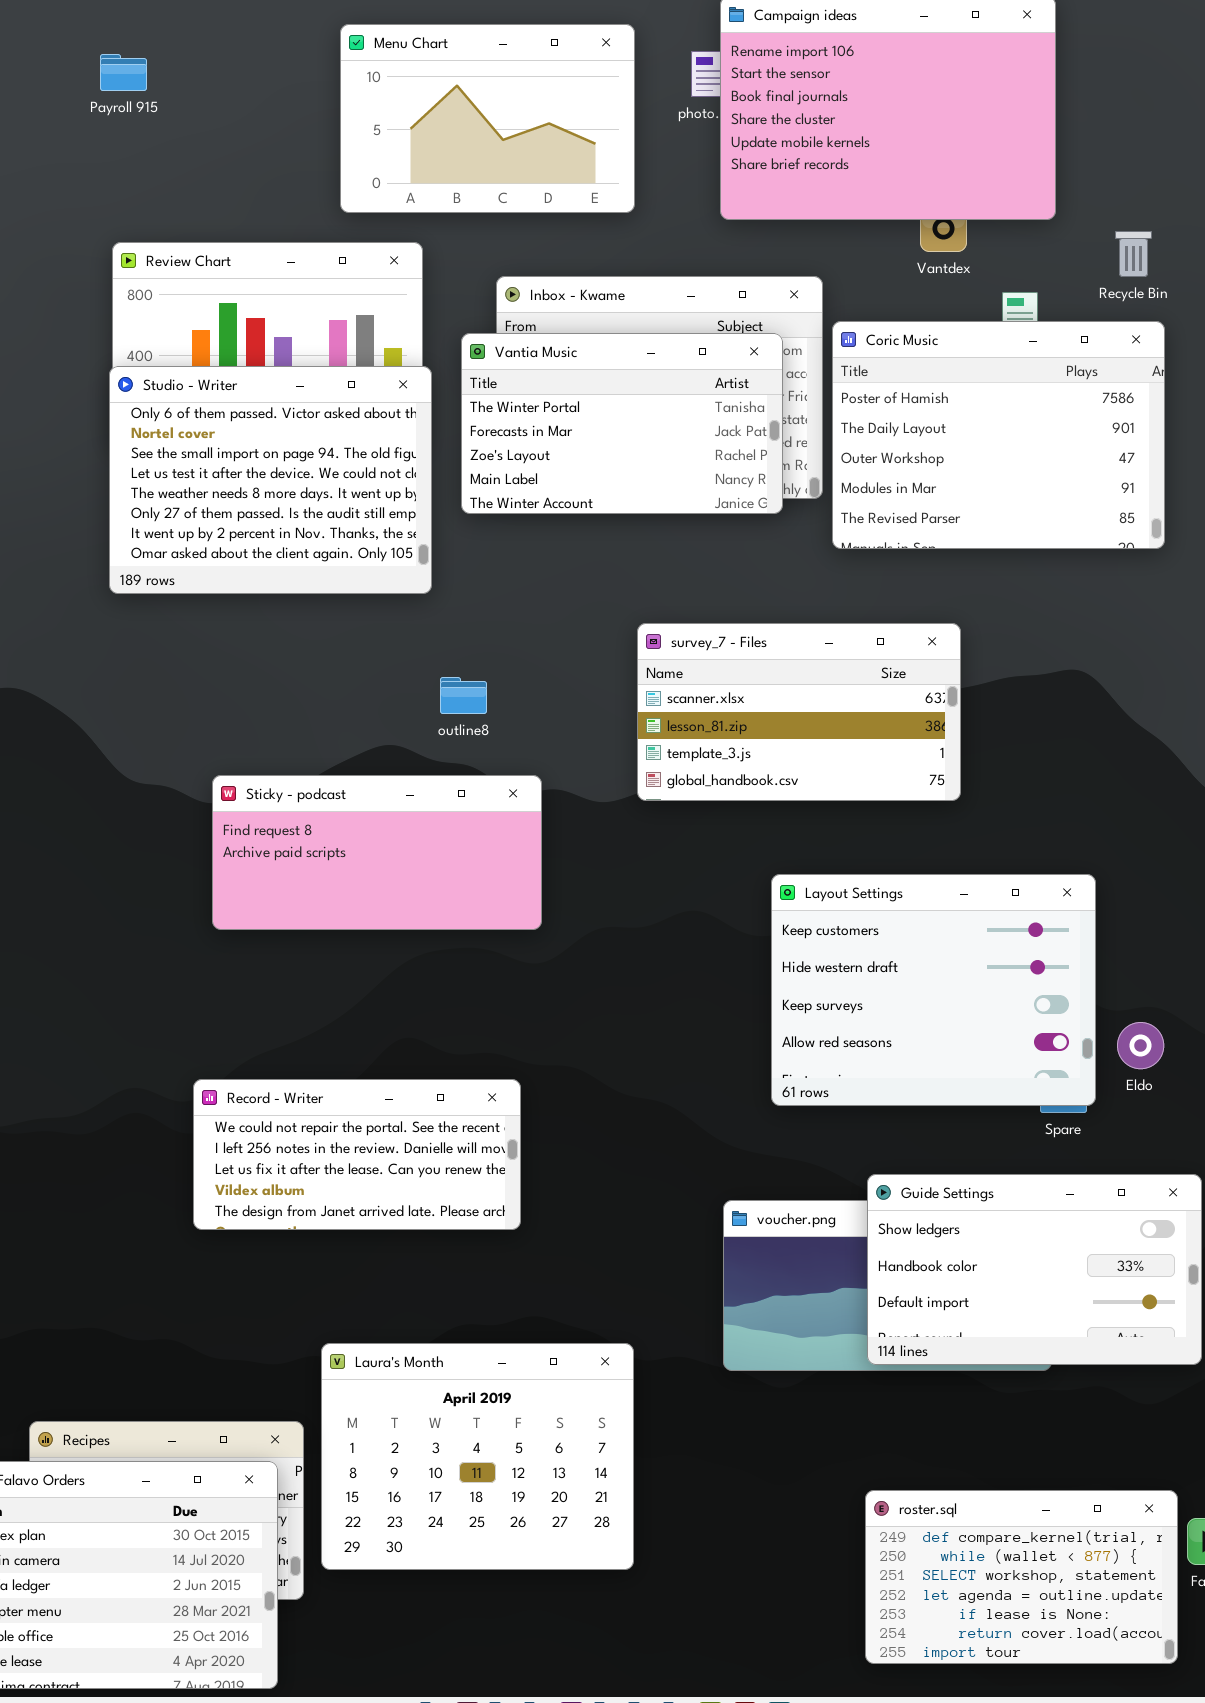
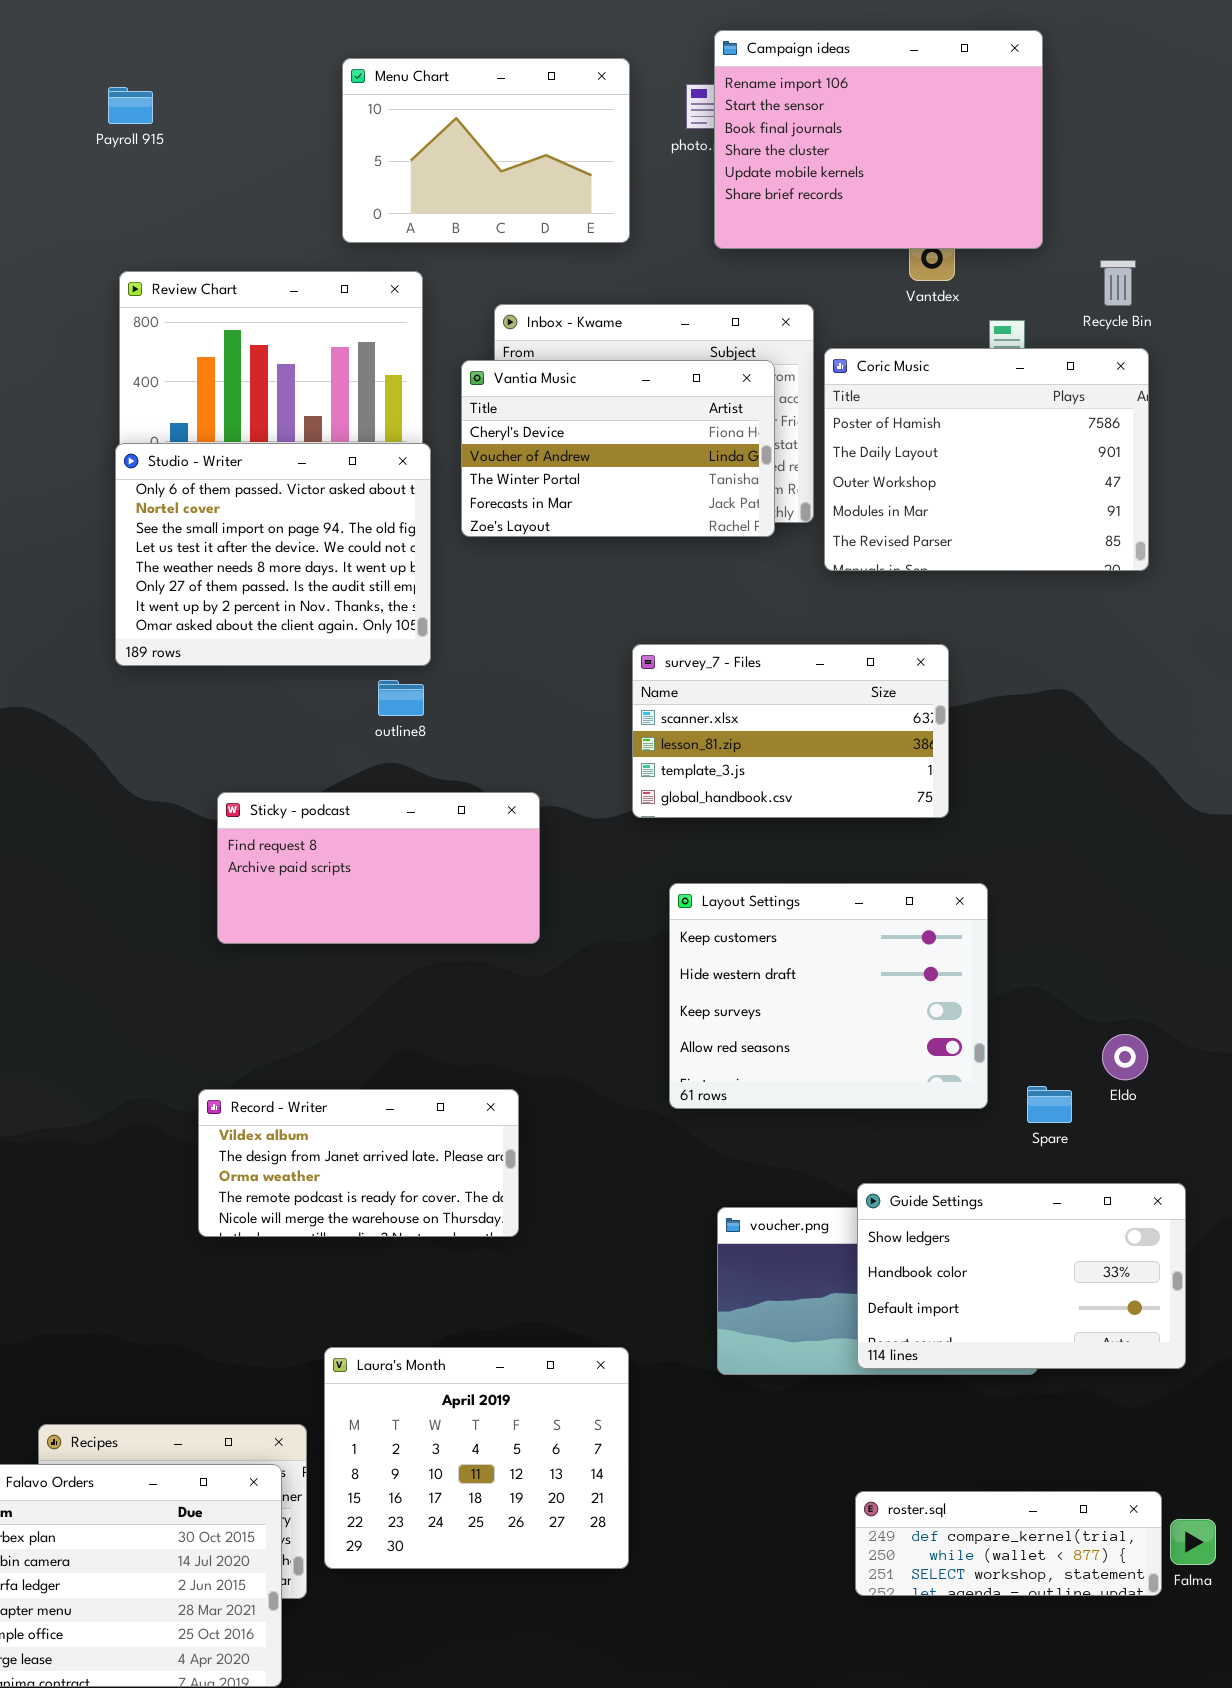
Vantia Music: [461,333,783,514] -> [461,360,775,537], scrolled up 2 rows
Studio - Writer: [109,366,432,594] -> [115,443,431,666], moved
outline8: [440,677,487,714] -> [378,680,424,716], moved
Layout Settings: [771,874,1096,1106] -> [669,883,988,1109], moved
Record - Writer: [193,1079,521,1230] -> [198,1089,519,1237], scrolled down 3 rows
roster.sql: [865,1490,1178,1664] -> [855,1491,1162,1596], resized

